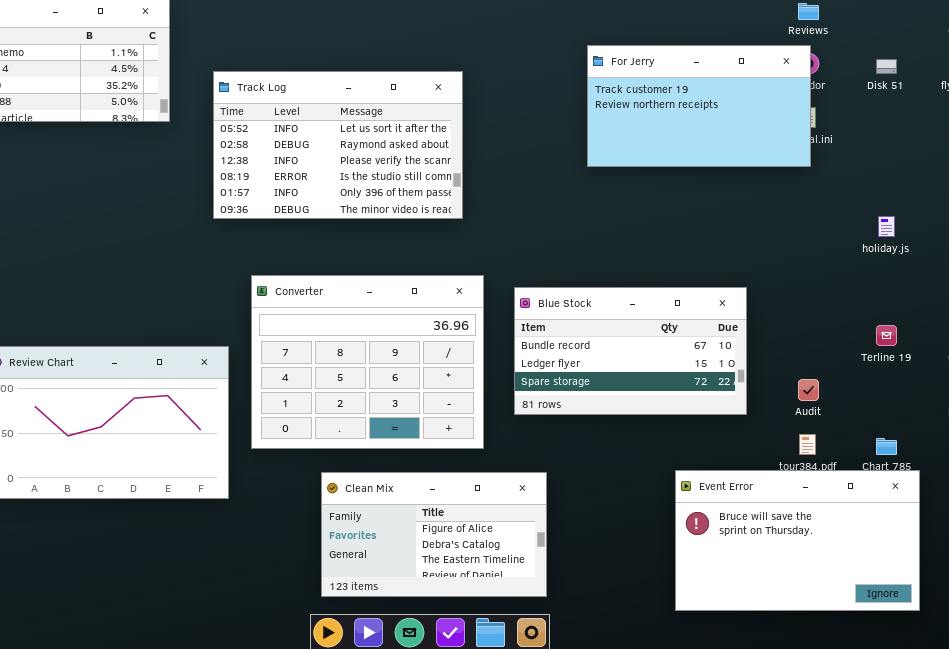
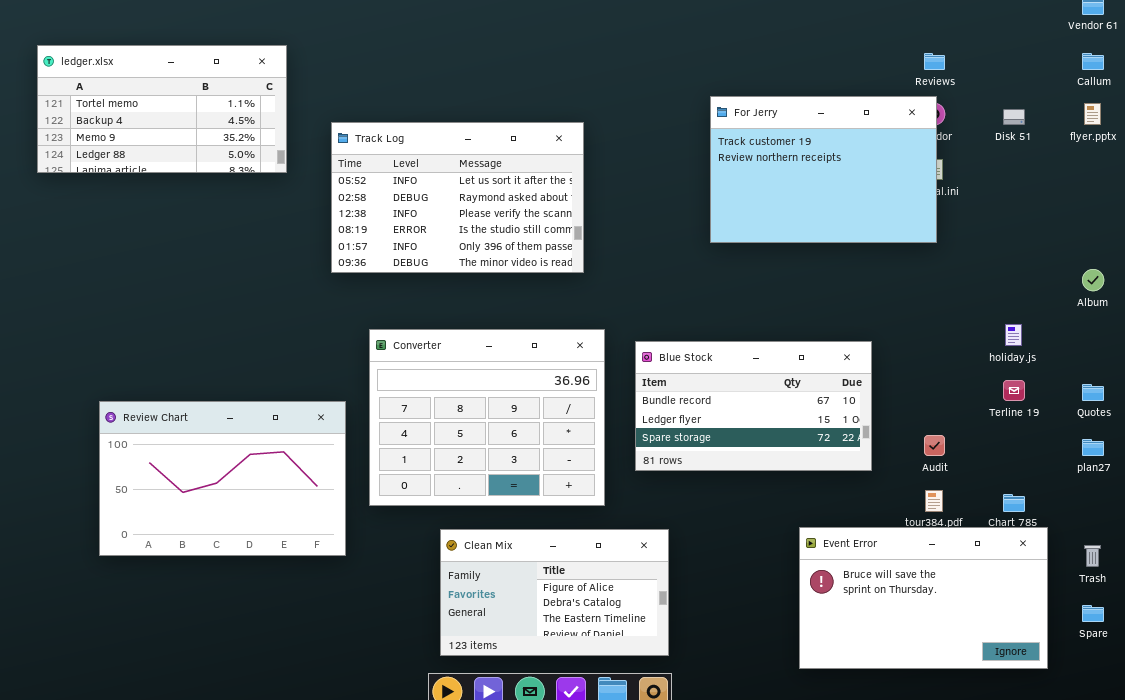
For Jerry: [587,45,811,167] -> [710,96,937,243], resized
holiday.js: [878,216,895,237] -> [1005,324,1022,346], moved

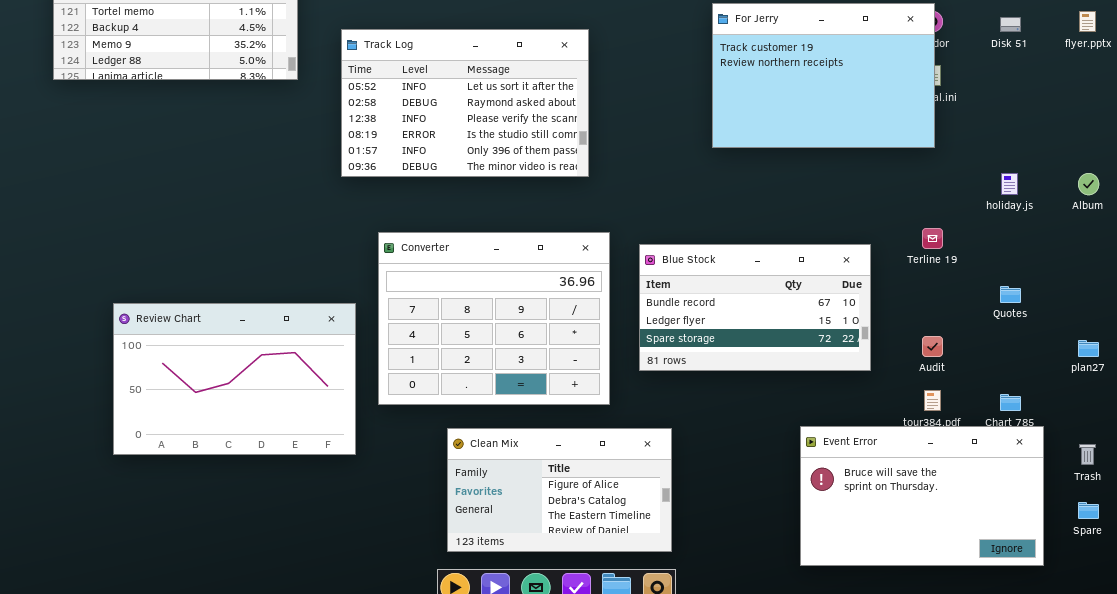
holiday.js: [1005,324,1022,346] -> [1001,173,1018,195], moved
Terline 19: [1003,380,1025,401] -> [922,228,943,249], moved
Quotes: [1082,384,1104,401] -> [1000,286,1021,303], moved

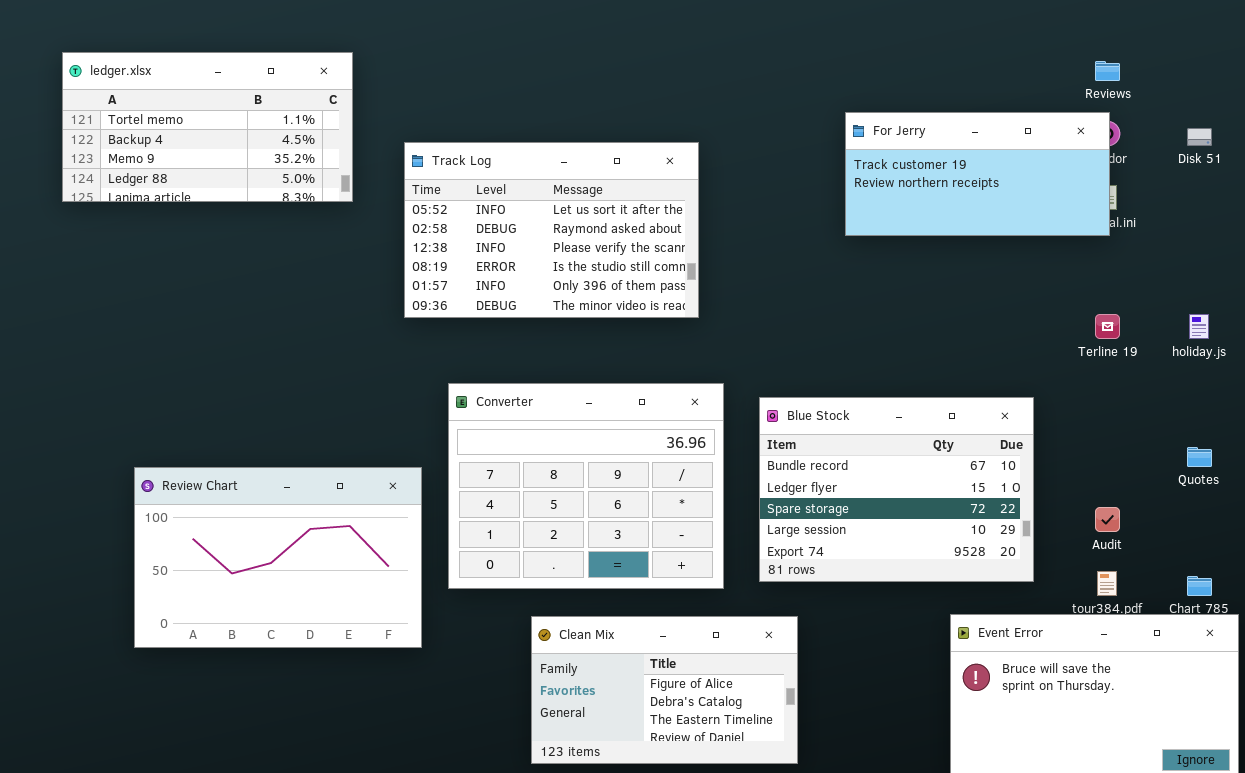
For Jerry: [712,3,935,148] -> [845,112,1110,236], resized
Terline 19: [922,228,943,249] -> [1095,314,1120,339], moved
Blue Stock: [639,244,871,371] -> [759,397,1034,582], resized

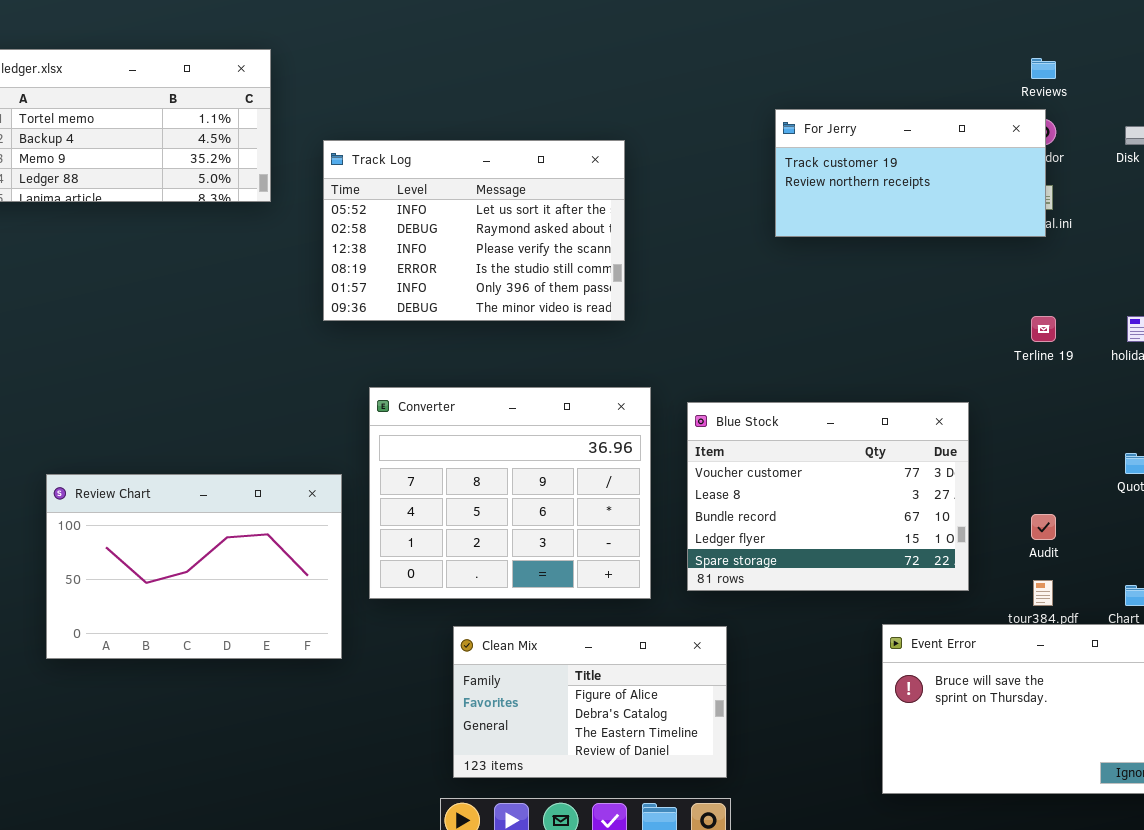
Blue Stock: [759,397,1034,582] -> [687,402,969,591], scrolled up 2 rows

